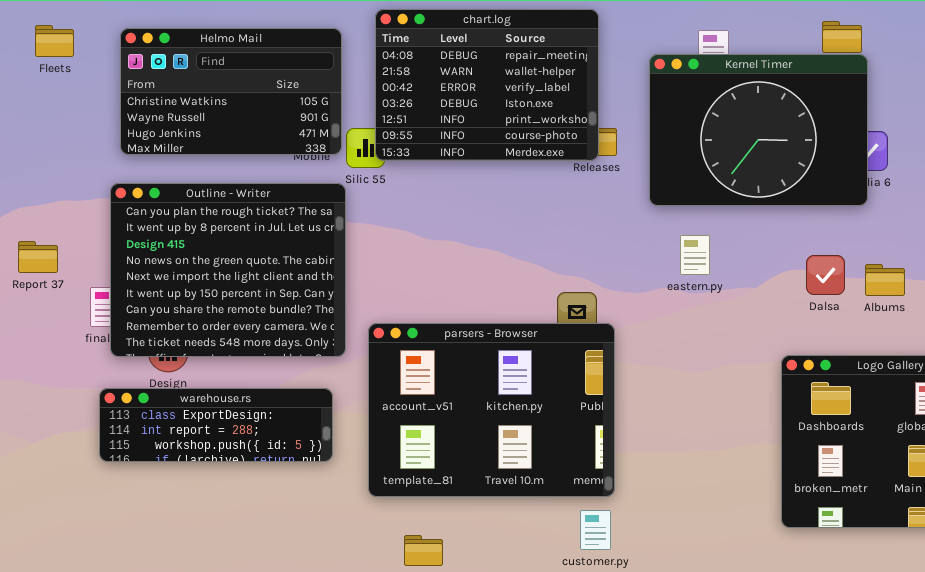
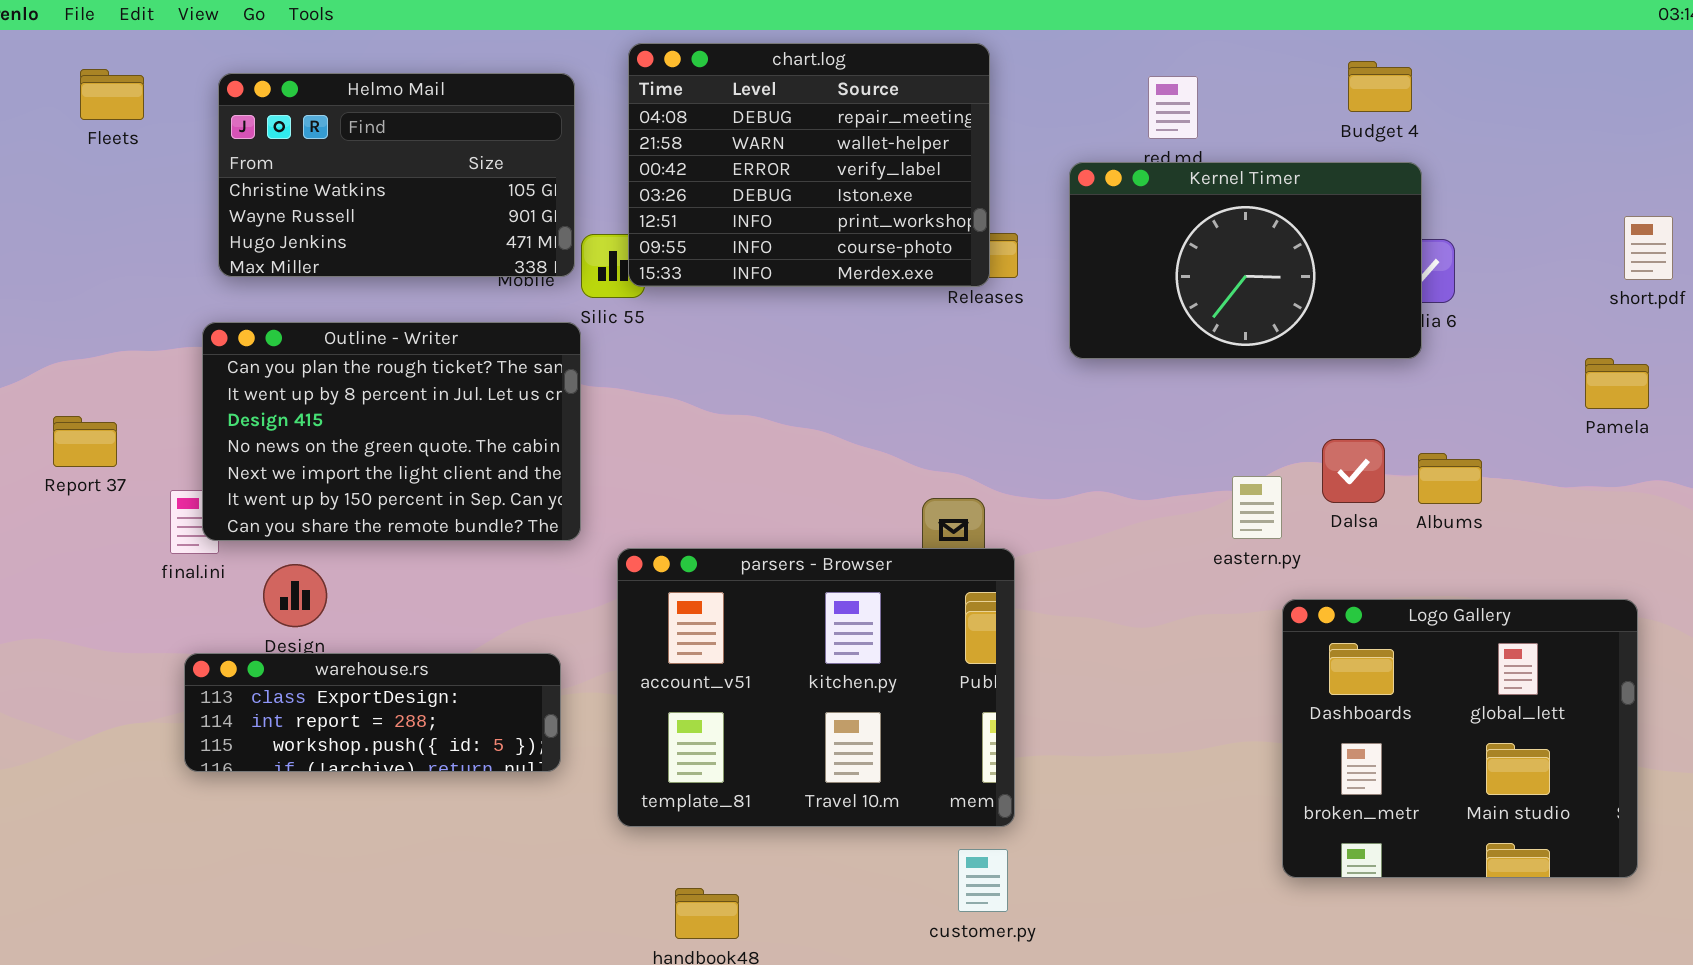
Kernel Timer: [649,54,868,206] -> [1069,162,1422,359], resized
Outline - Writer: [110,183,346,357] -> [202,322,581,541], resized
eastern.py: [680,235,710,275] -> [1232,476,1282,539], moved

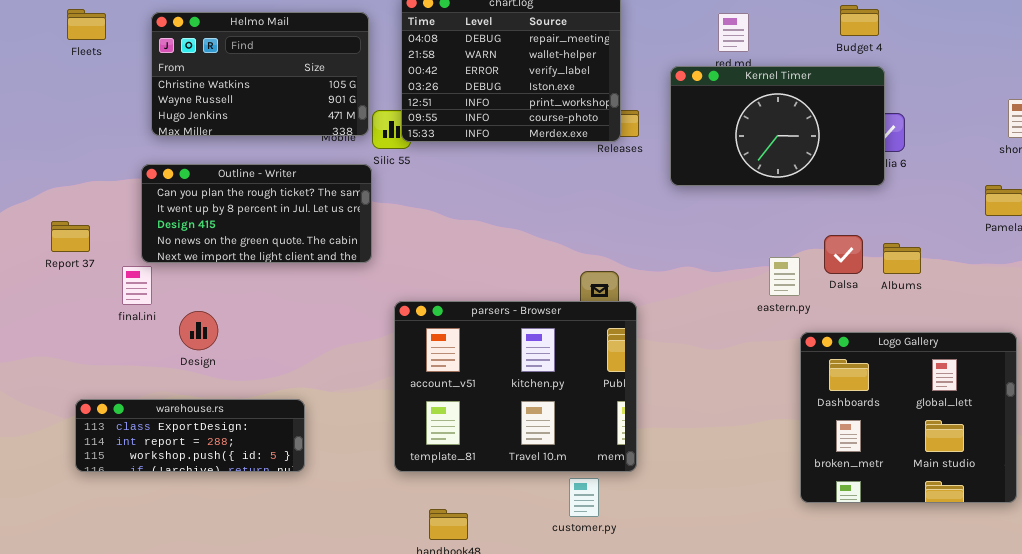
Outline - Writer: [202,322,581,541] -> [141,164,372,263], resized
warehouse.rs: [184,653,561,772] -> [75,399,305,472], moved
customer.py: [958,849,1008,912] -> [569,478,599,517], moved

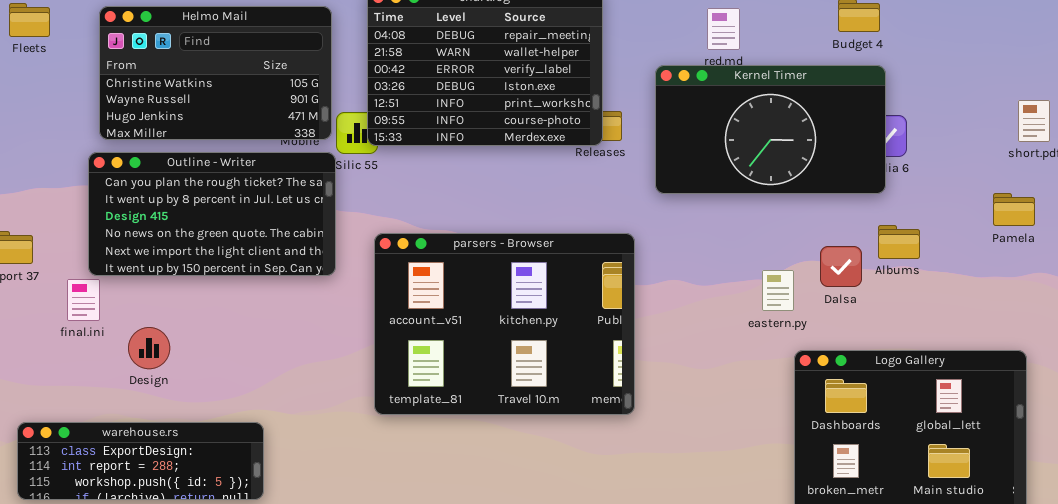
Outline - Writer: [141,164,372,263] -> [88,152,336,276], resized
Albums: [883,243,921,274] -> [878,225,920,259], moved
parsers - Browser: [394,301,637,472] -> [374,233,635,415], moved

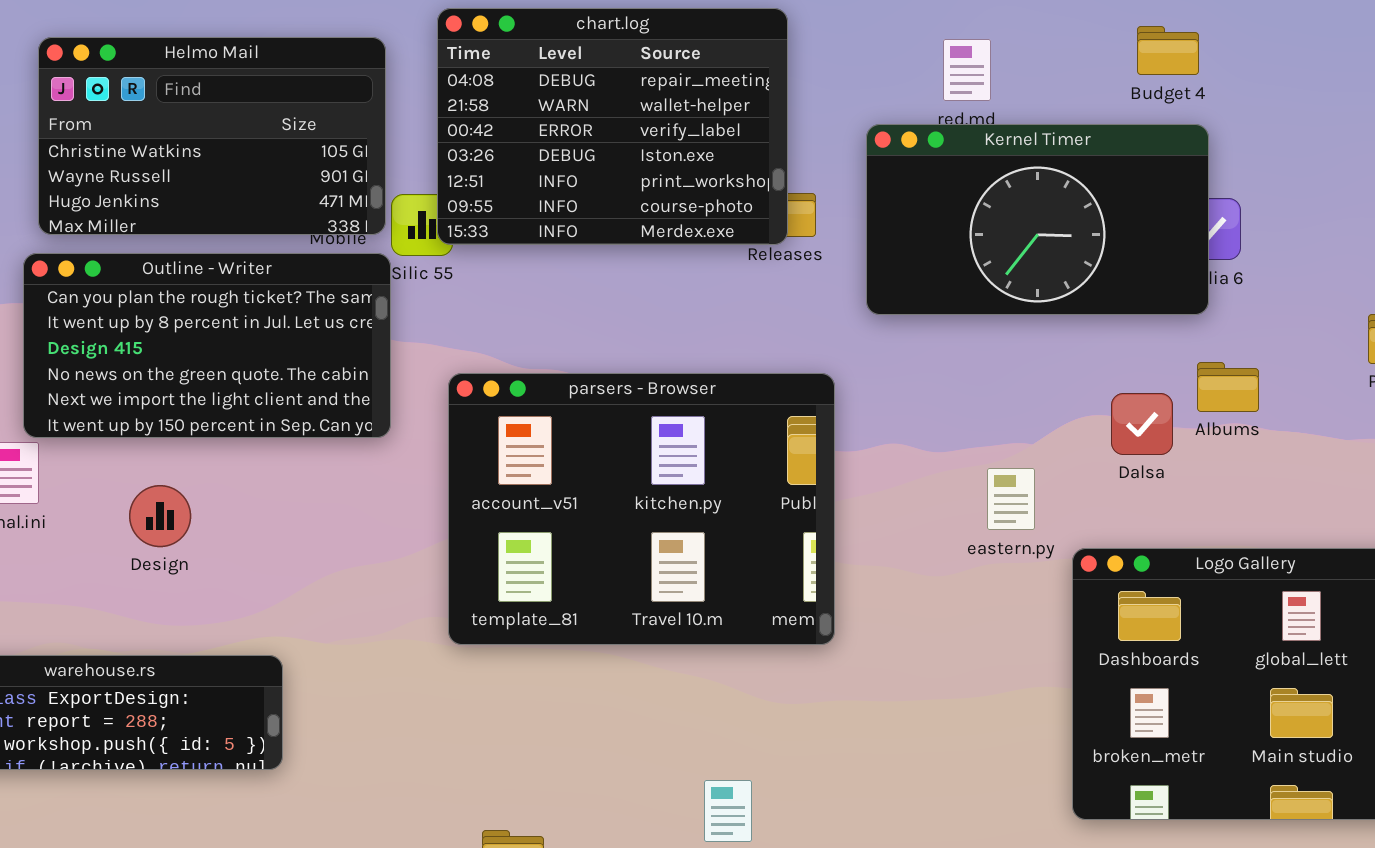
eastern.py: [762,270,794,311] -> [987,468,1035,530], moved
Design: [128,327,170,369] -> [129,485,191,547], moved

